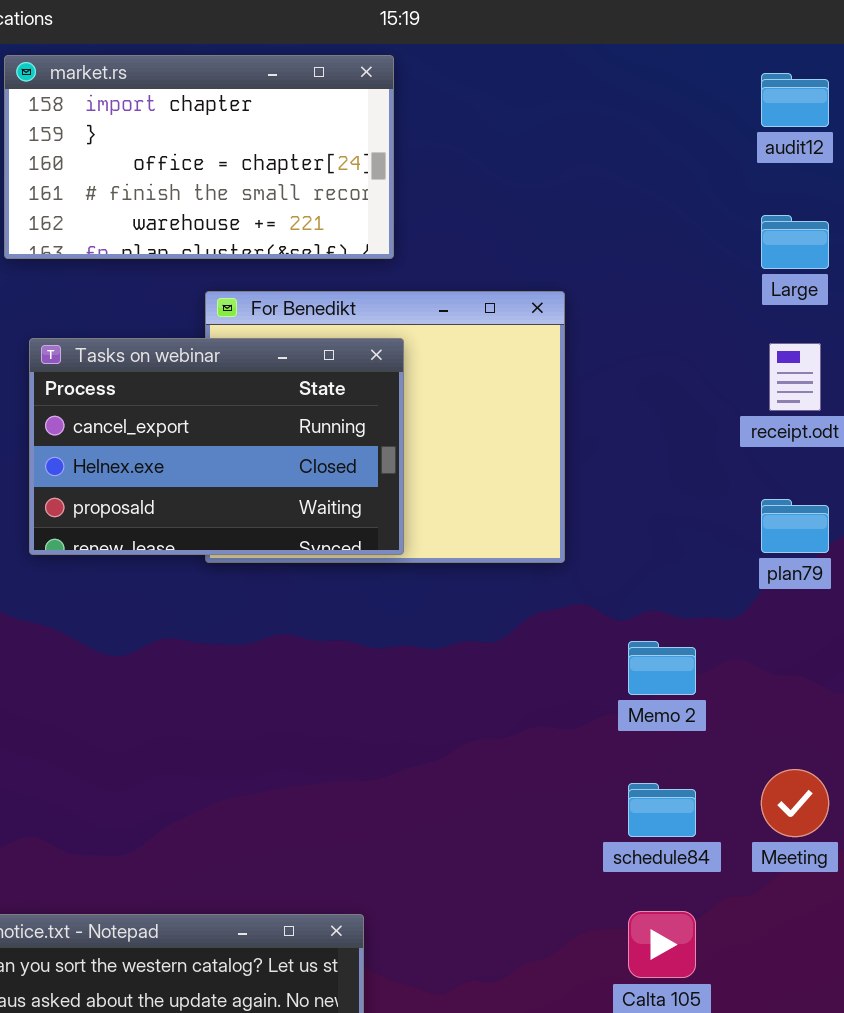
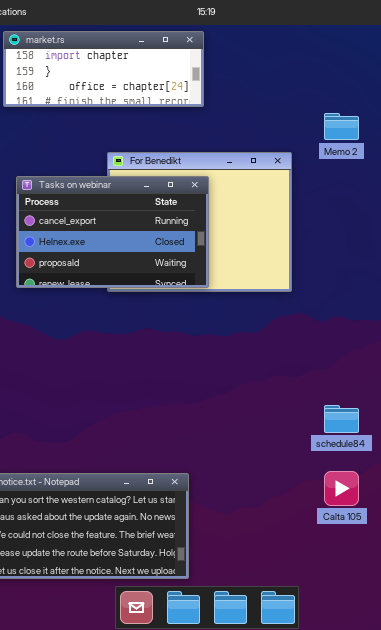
market.rs: [4,55,394,259] -> [3,31,204,107], resized
Memo 2: [628,641,696,695] -> [324,113,359,140], moved

